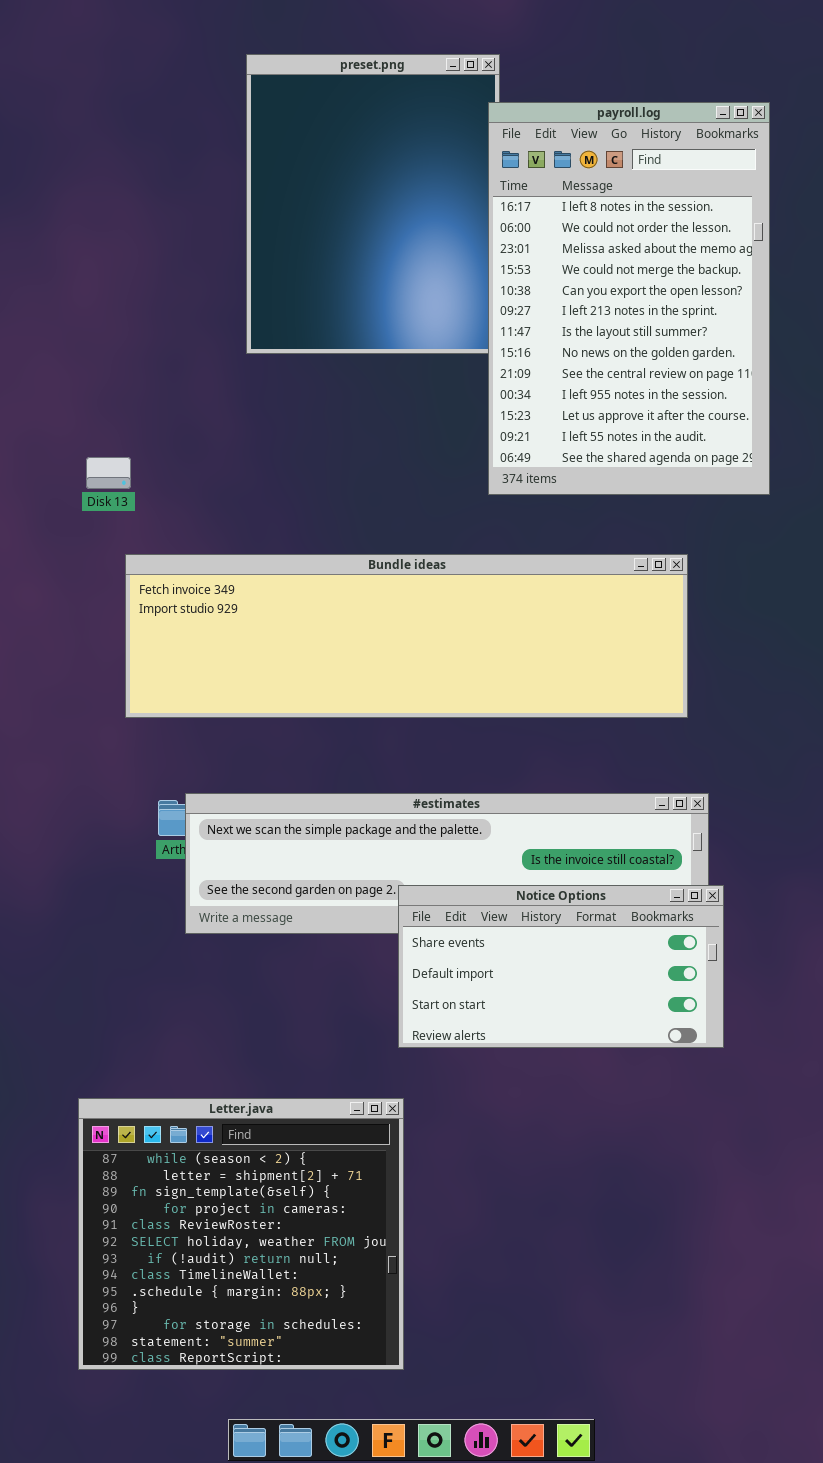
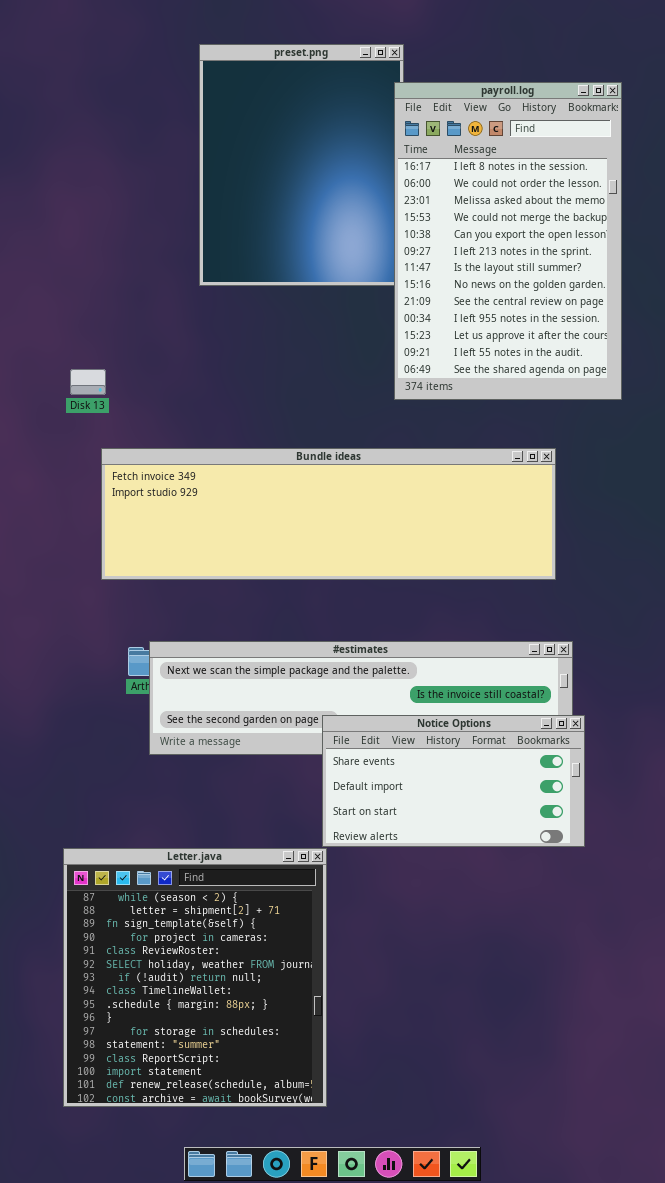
Letter.java: [78,1098,404,1370] -> [63,848,327,1107], resized

